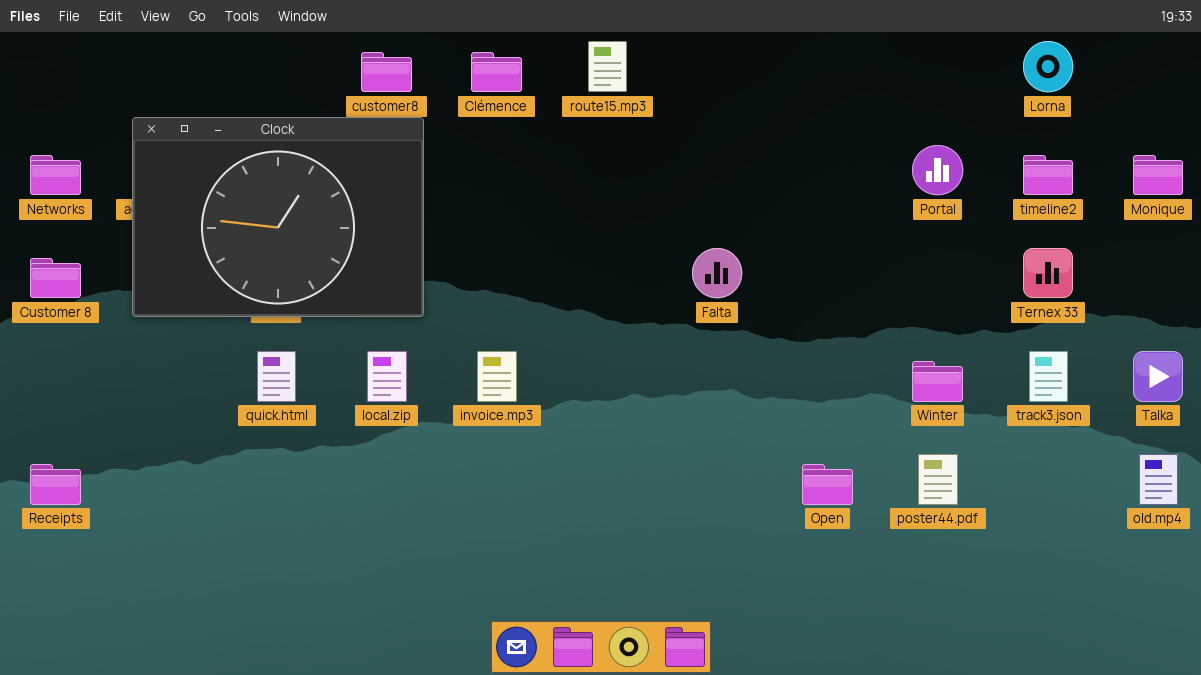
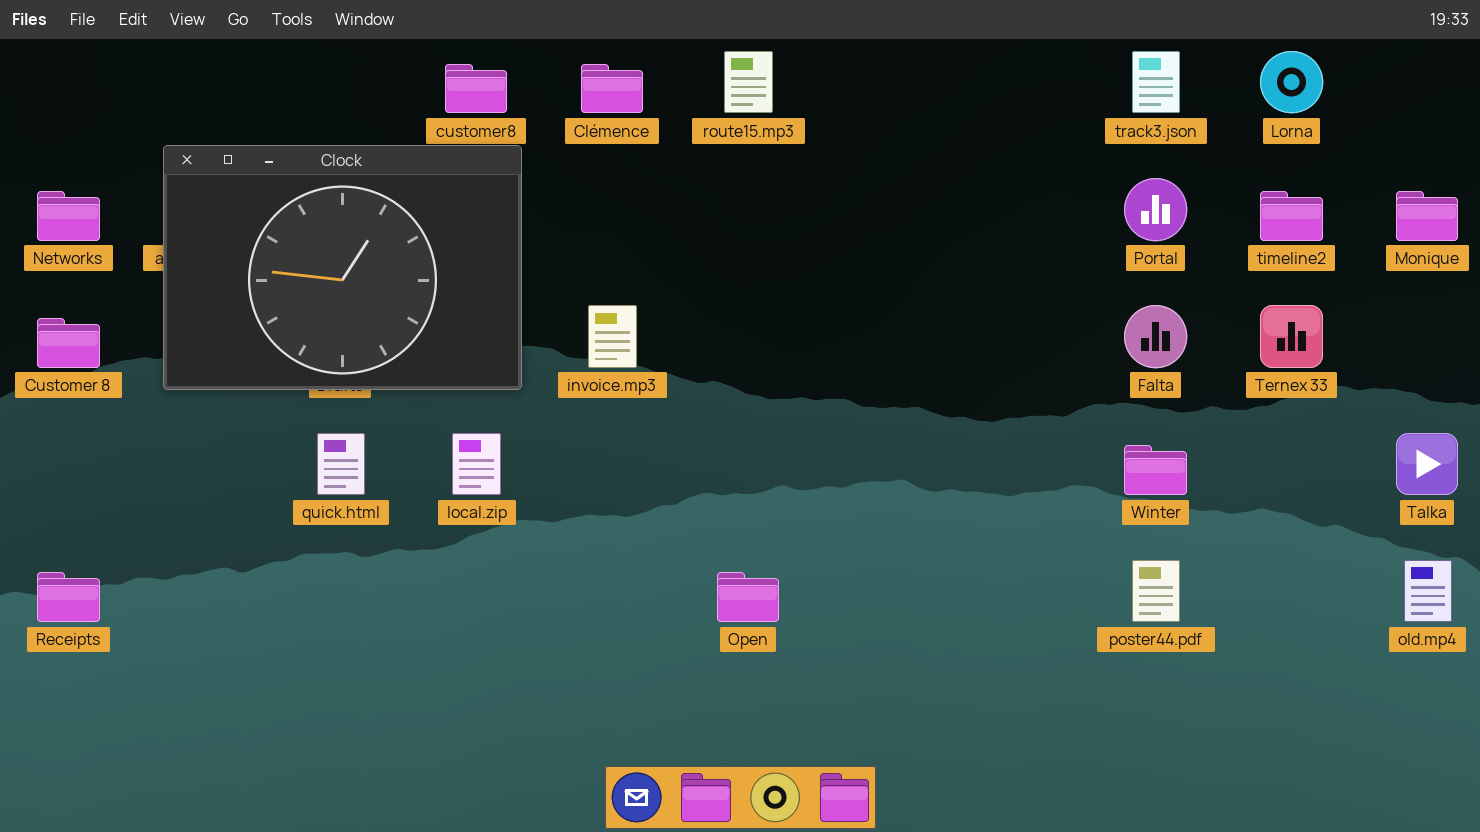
Falta: [692,248,742,298] -> [1124,305,1187,368], moved
invoice.mp3: [477,351,517,402] -> [588,305,637,368], moved
track3.json: [1029,351,1068,402] -> [1132,51,1180,113], moved
Open: [802,464,853,505] -> [717,572,779,622], moved

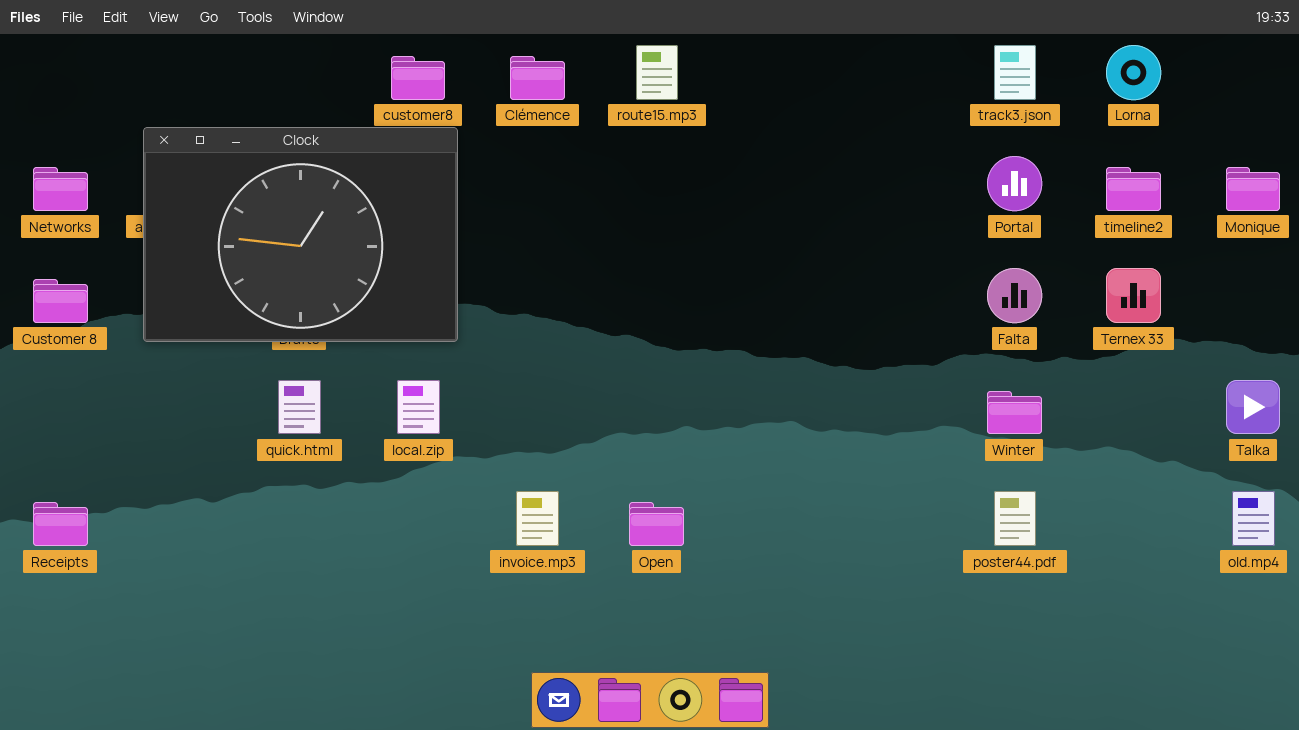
invoice.mp3: [588,305,637,368] -> [516,491,559,546], moved

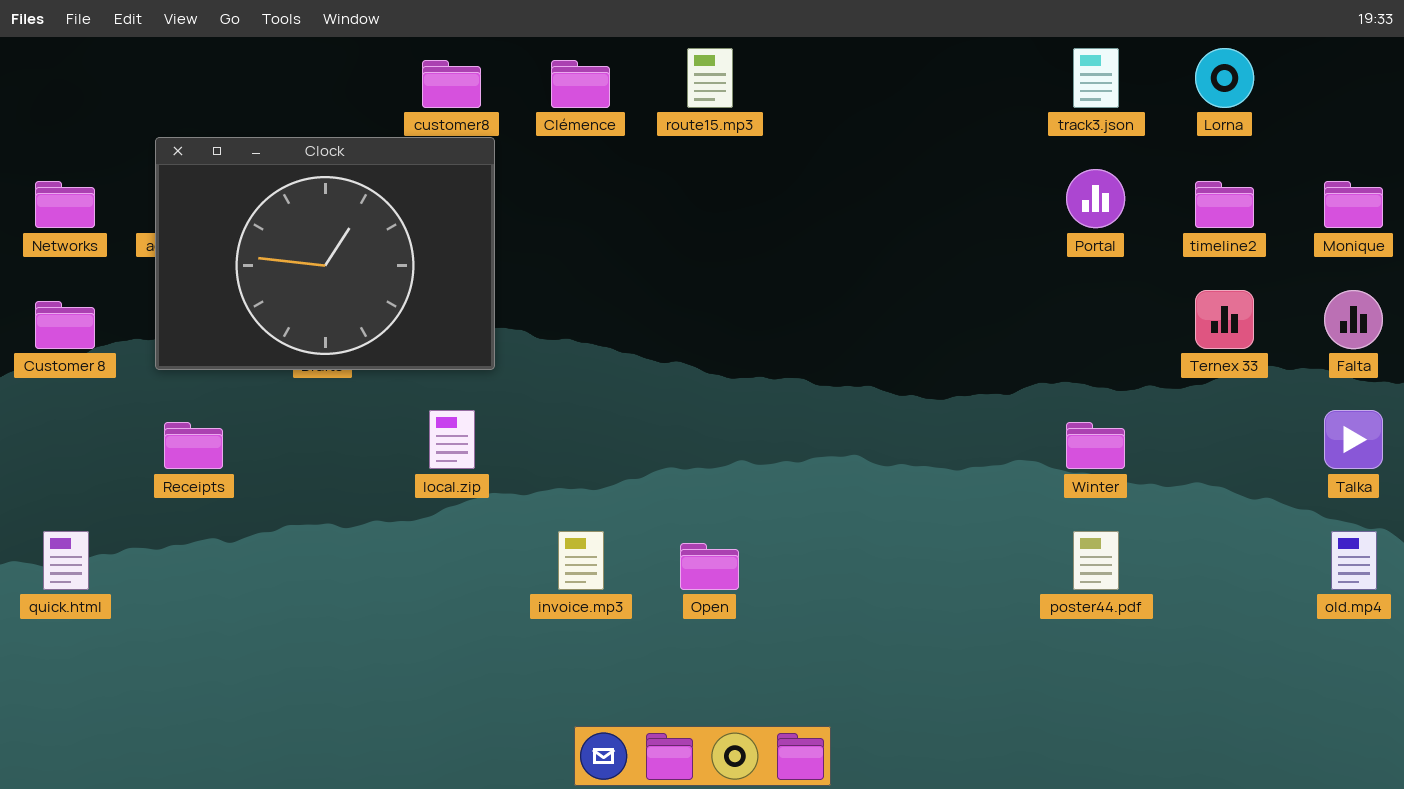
Falta: [987,268,1042,323] -> [1324,290,1383,349], moved
quick.html: [278,380,321,434] -> [43,531,89,590], moved
Receipts: [33,502,88,546] -> [164,422,223,469], moved

